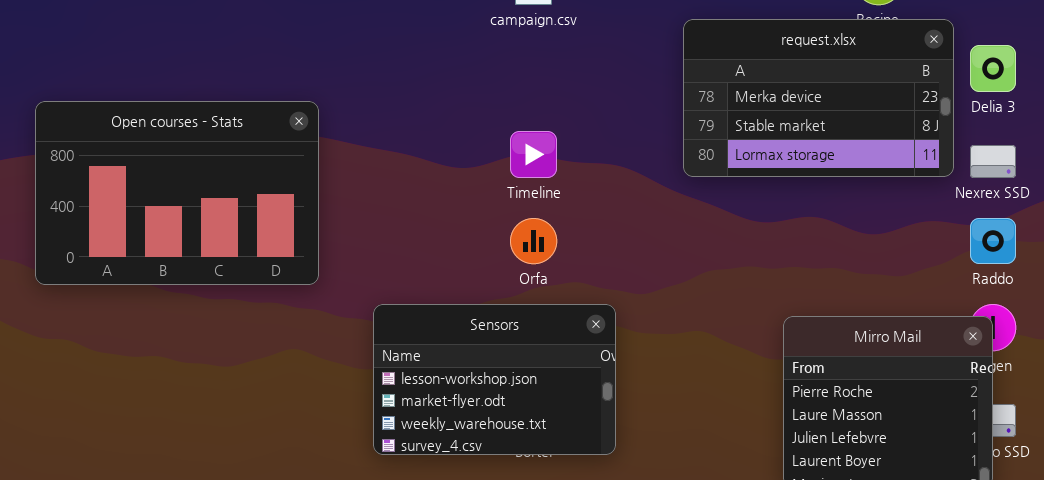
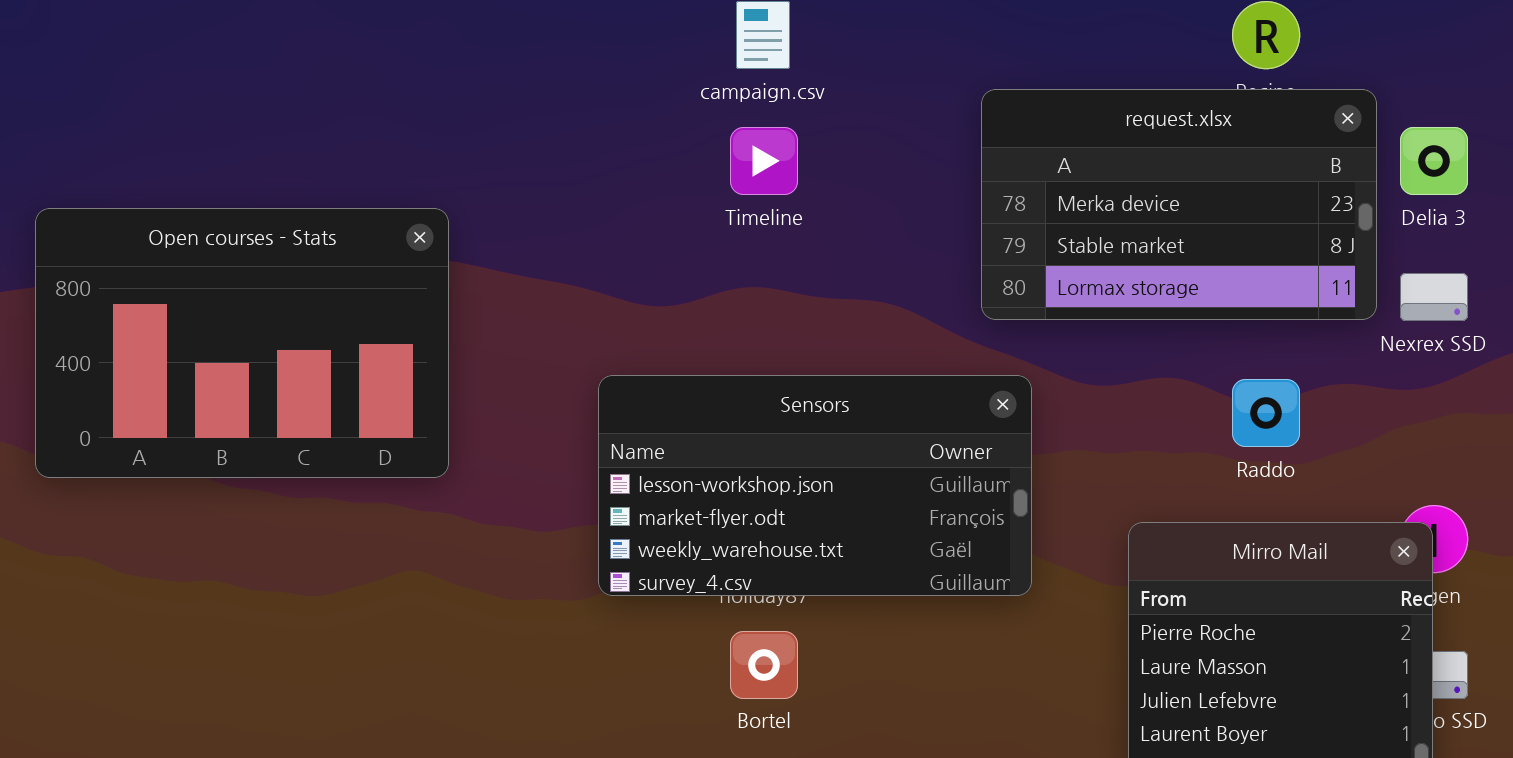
Timeline: [510,131,557,178] -> [730,127,798,195], moved
Raddo: [970,218,1016,264] -> [1232,379,1300,447], moved
Sensors: [373,304,616,455] -> [598,375,1032,596], moved, resized

